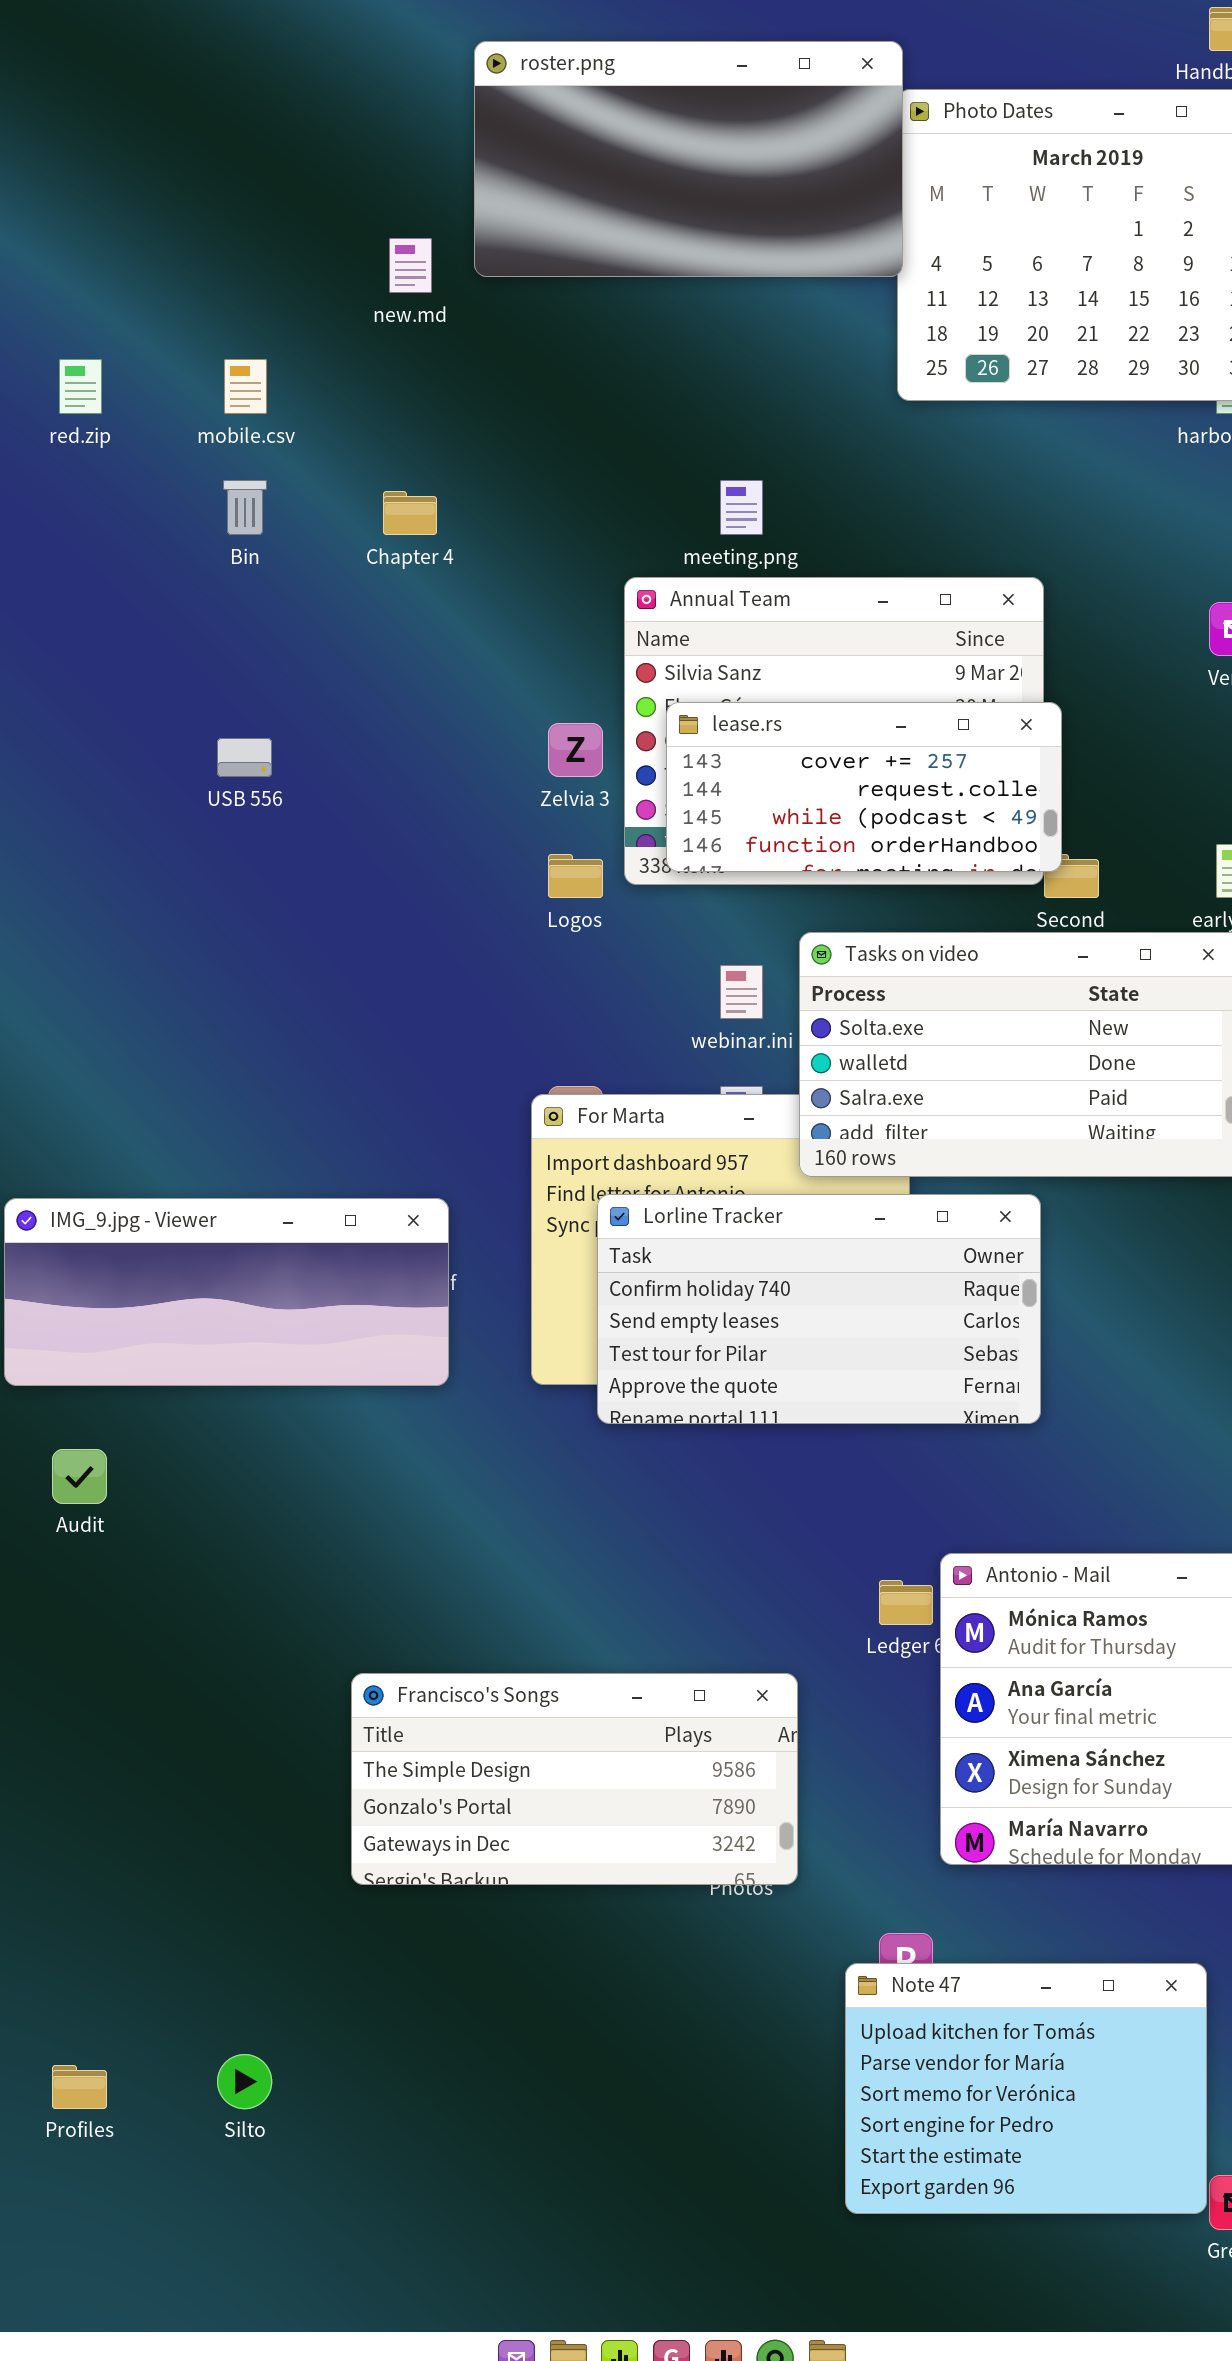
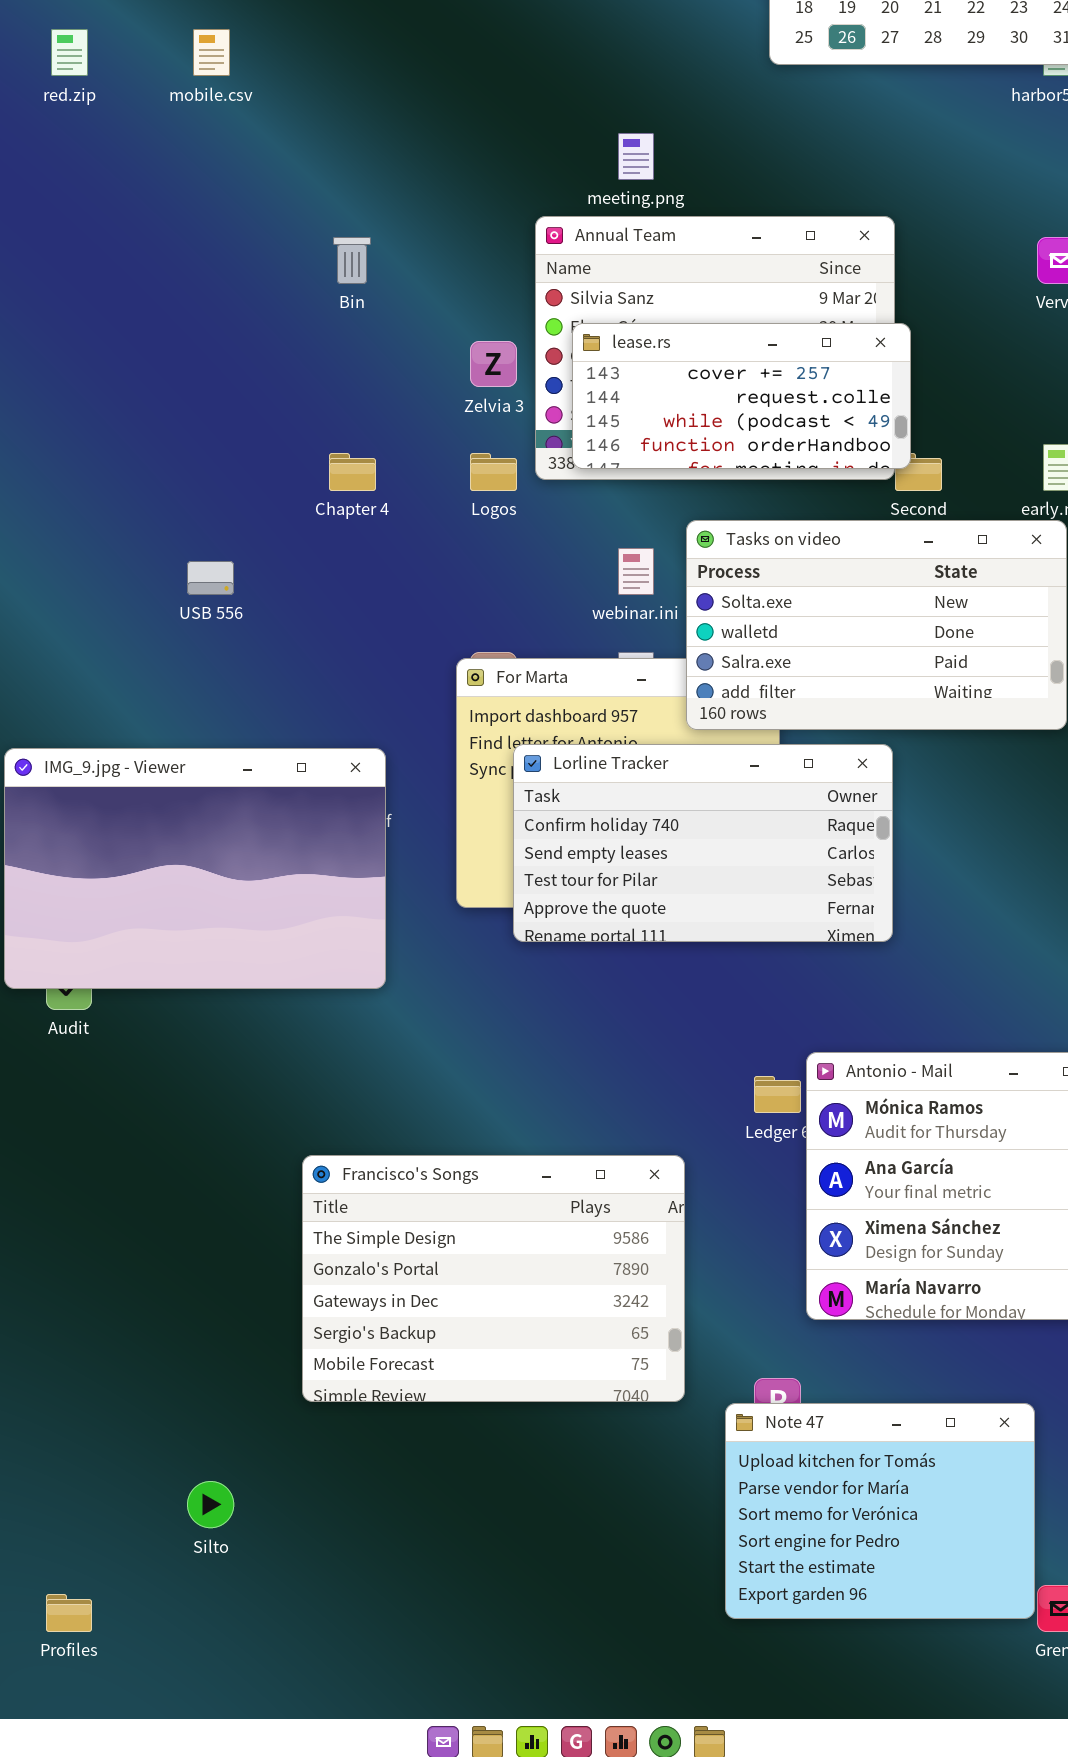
Bin: [223,480,267,535] -> [333,237,371,284], moved
Chapter 4: [383,491,437,535] -> [329,453,376,491], moved
USB 556: [217,738,272,777] -> [187,561,234,595], moved
IMG_9.jpg - Viewer: [4,1198,449,1386] -> [4,748,386,989], resized
Francisco's Songs: [351,1673,798,1885] -> [302,1155,685,1402], resized
Profiles: [52,2065,107,2109] -> [46,1594,92,1632], moved

